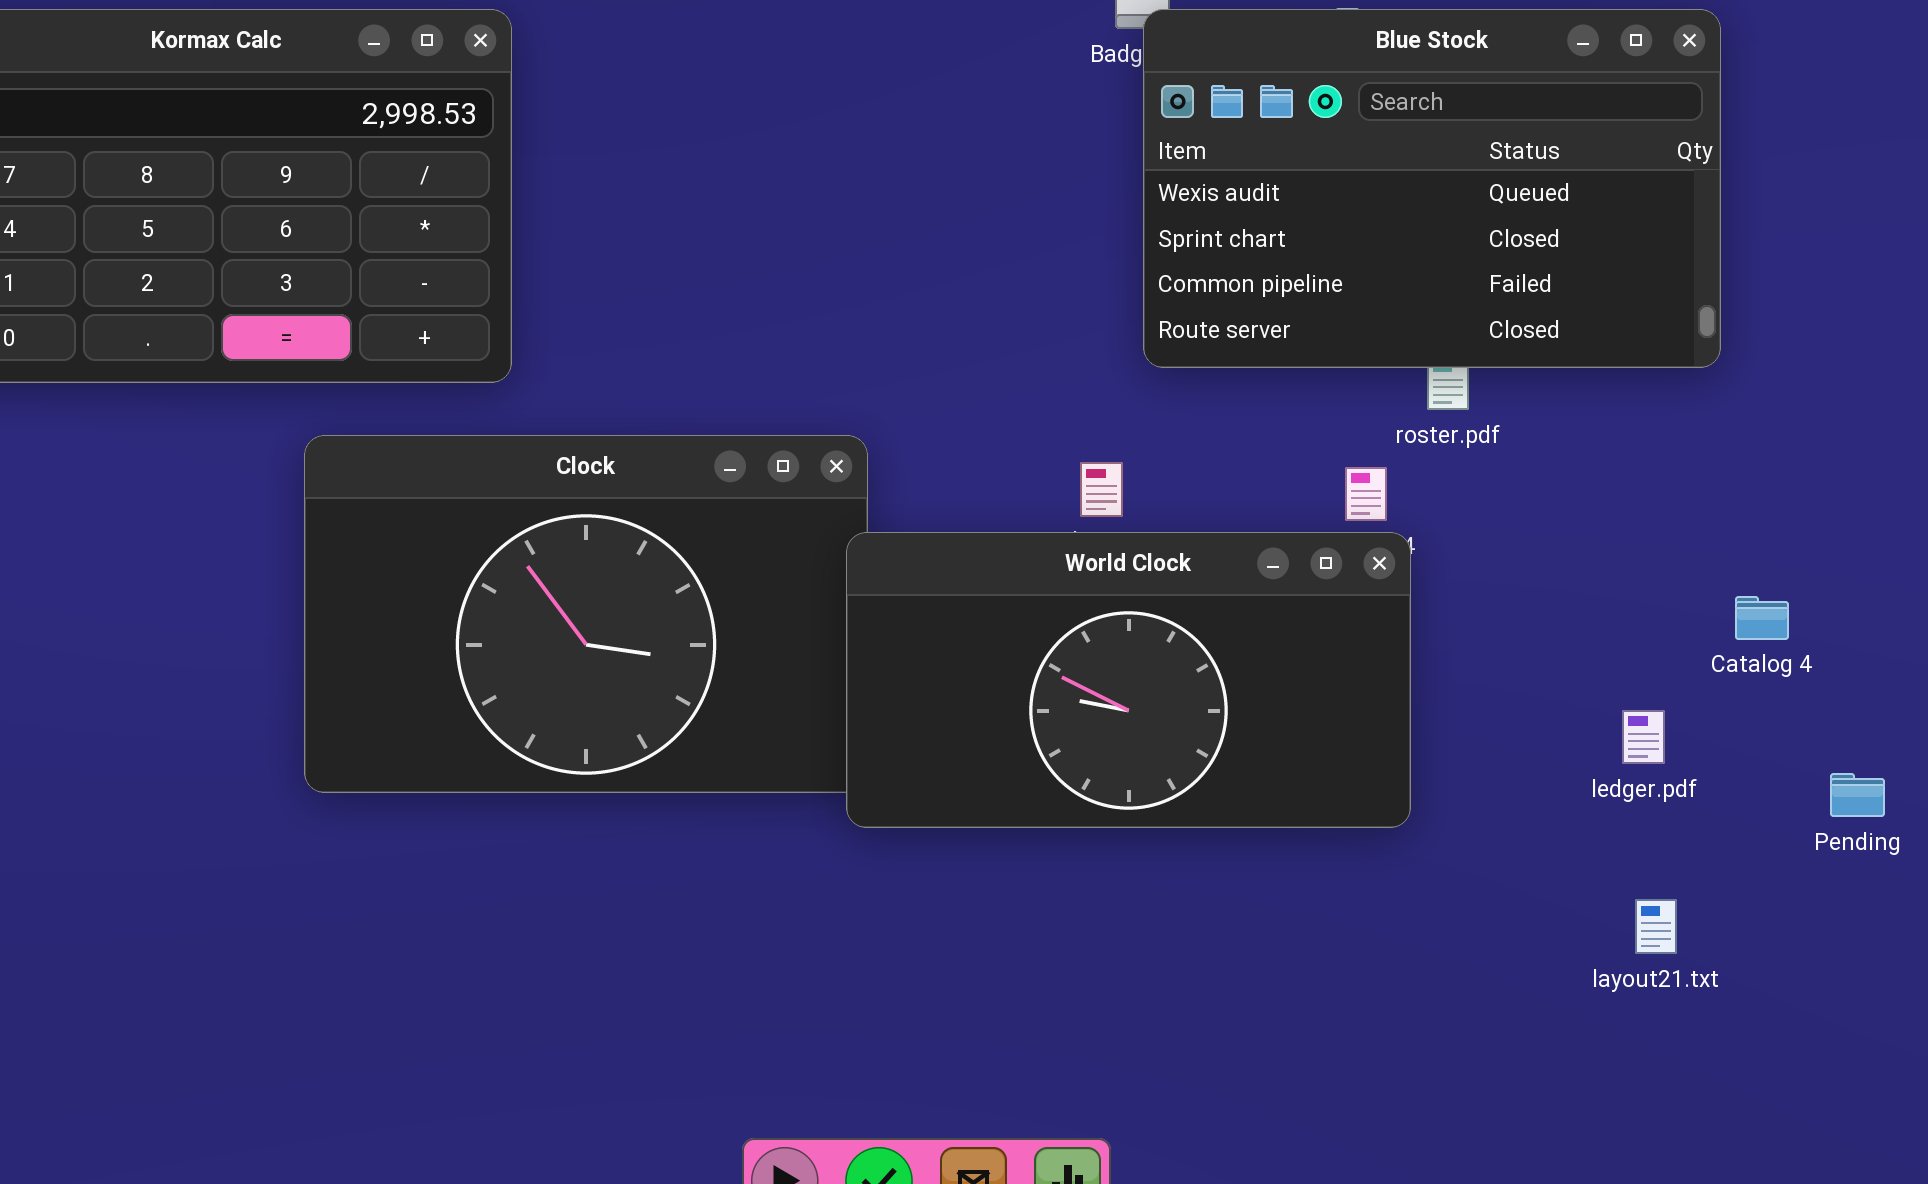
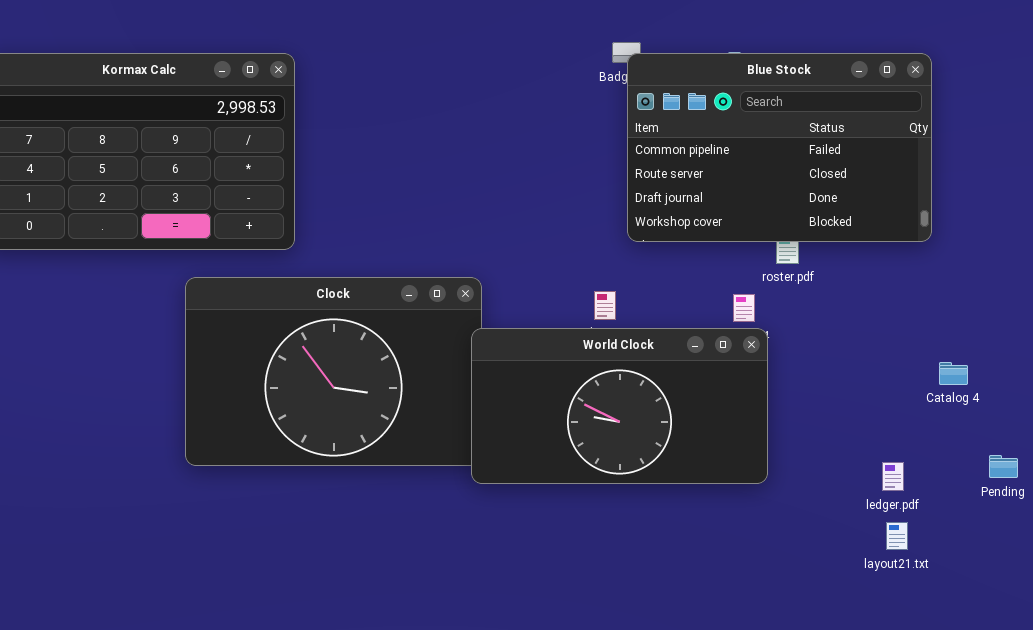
Blue Stock: [1143,9,1721,368] -> [627,53,932,242], scrolled down 2 rows
ledger.pdf: [1622,710,1665,764] -> [882,462,904,491], moved

